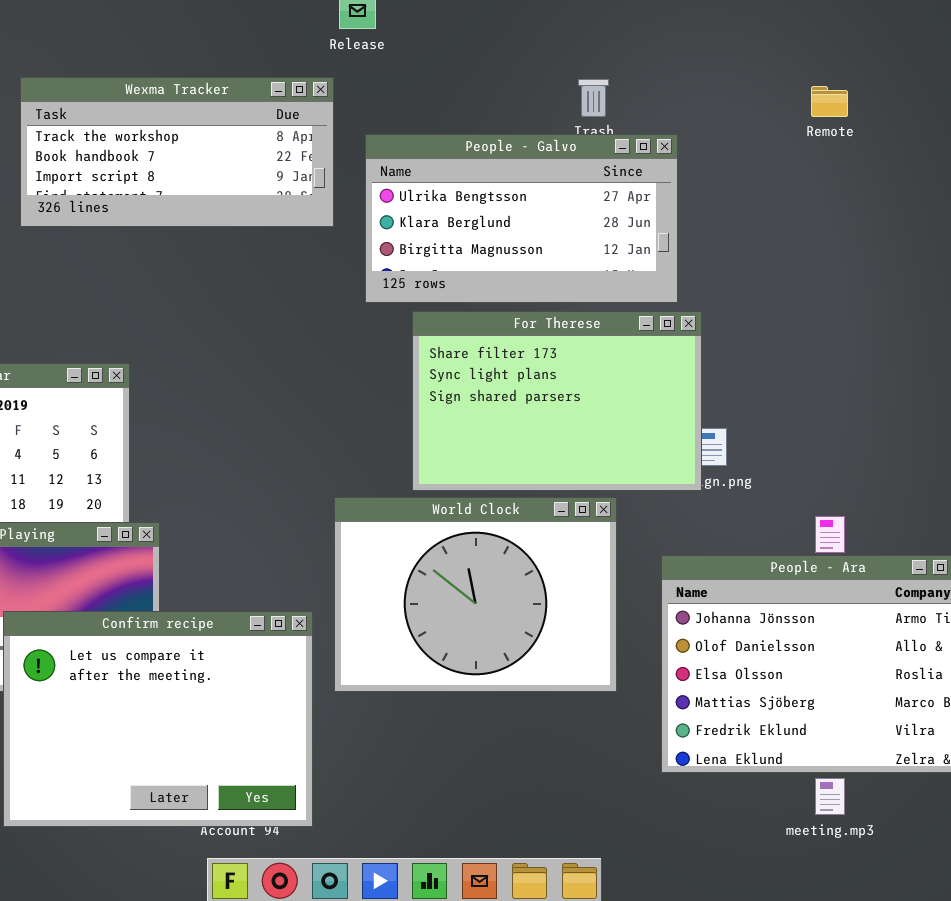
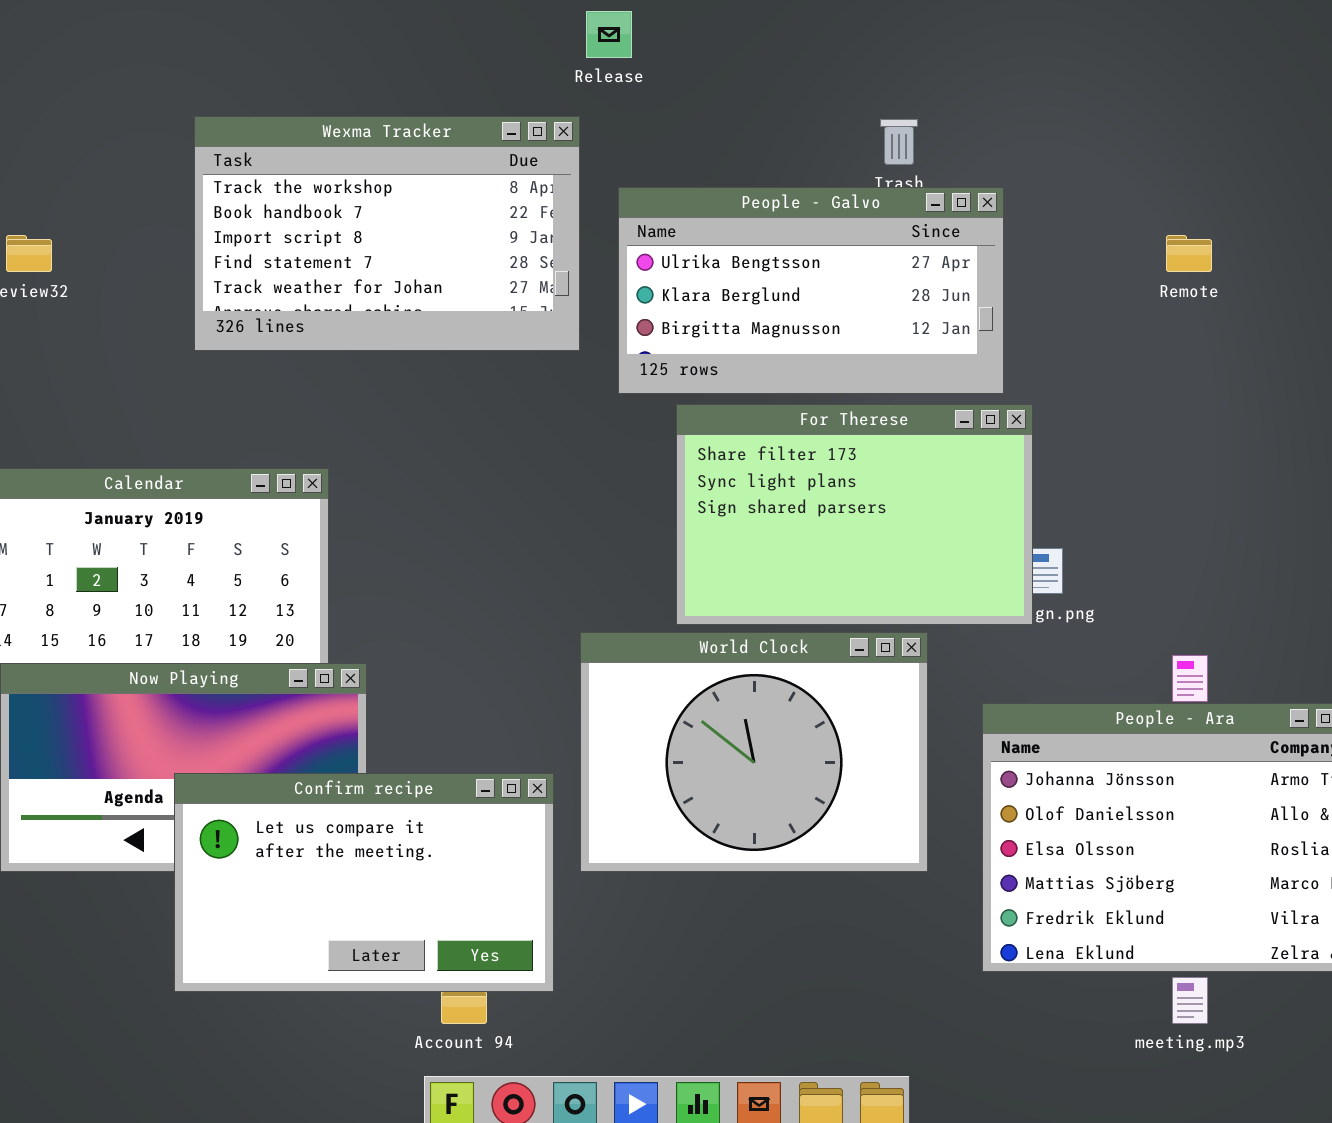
Wexma Tracker: [20,77,334,227] -> [194,116,580,351], resized
Remote: [811,86,848,117] -> [1166,235,1212,272], moved
Confirm recipe: [3,611,313,827] -> [174,773,554,992], resized

